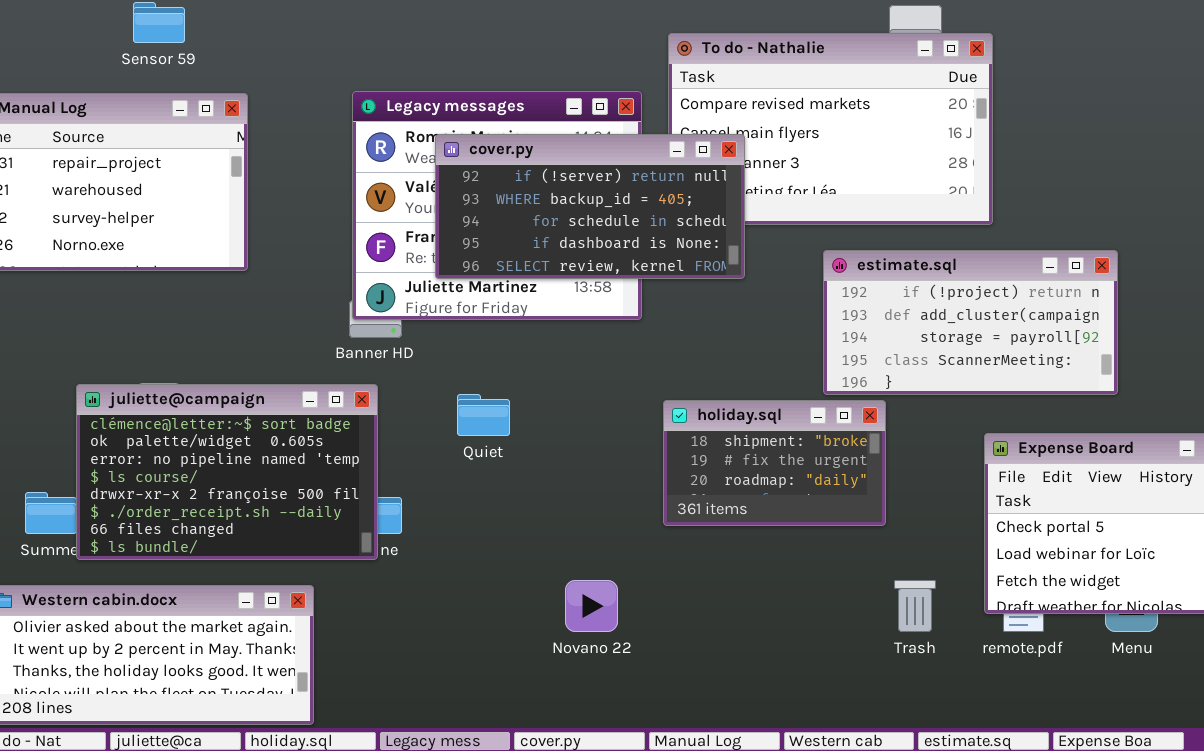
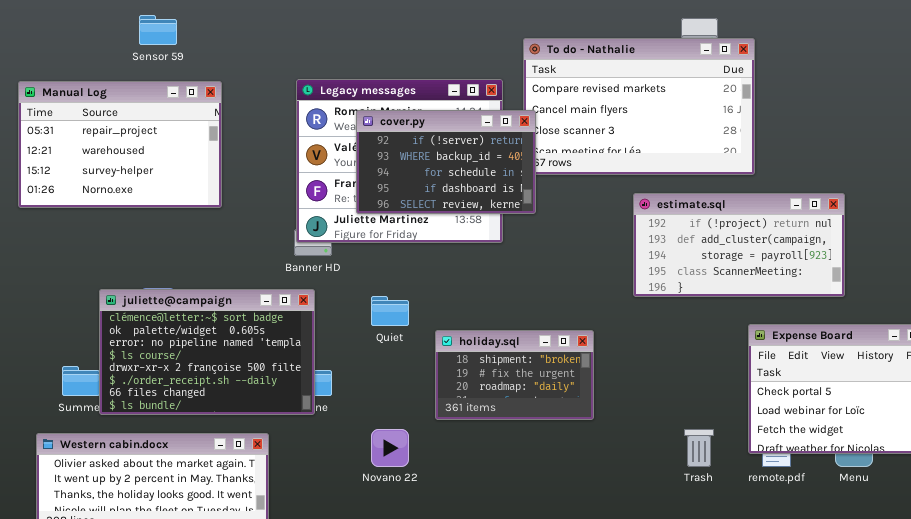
cover.py: [435,134,745,279] -> [356,110,536,214], resized
holiday.sql: [663,400,886,526] -> [435,330,594,420], moved
Novano 22: [565,580,618,632] -> [371,429,409,467], moved

